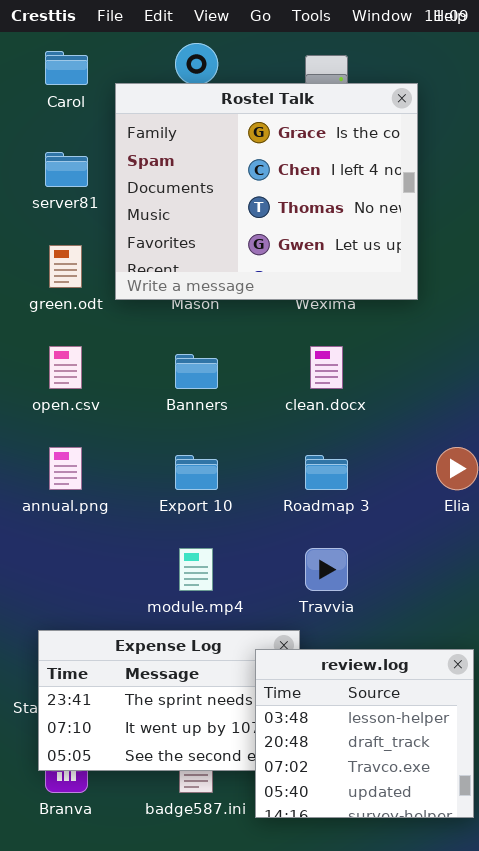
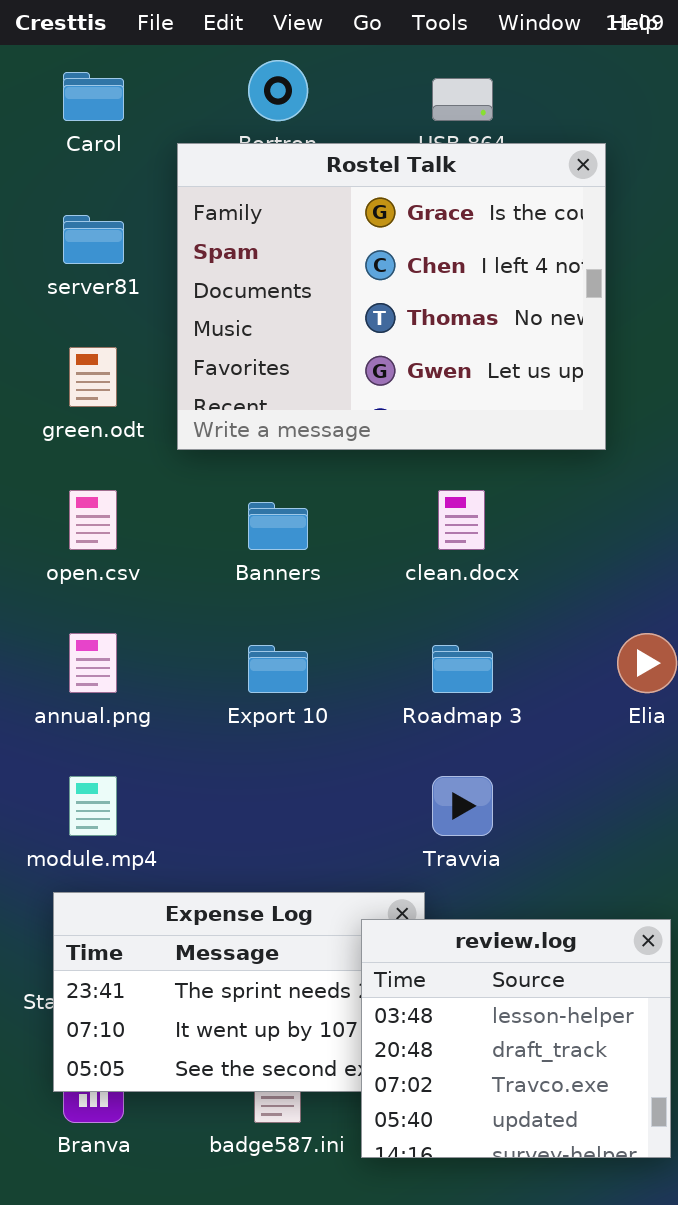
Rostel Talk: [115,83,418,300] -> [177,143,606,450], moved
module.mp4: [179,548,213,591] -> [69,776,117,836], moved

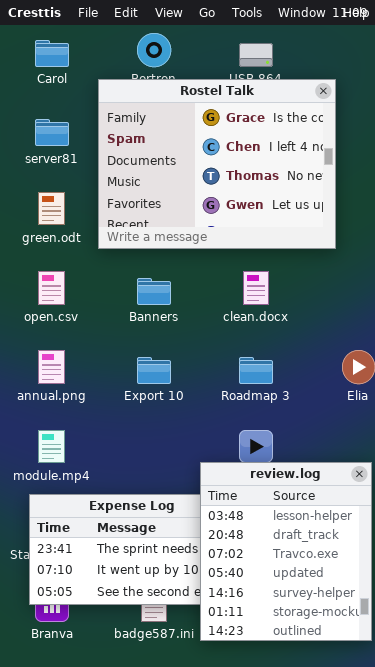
review.log: [361,919,671,1158] -> [200,462,372,641], resized

